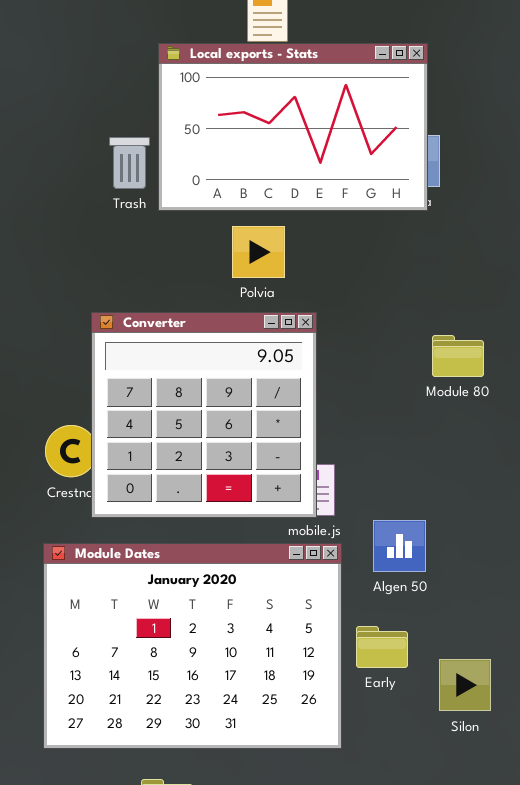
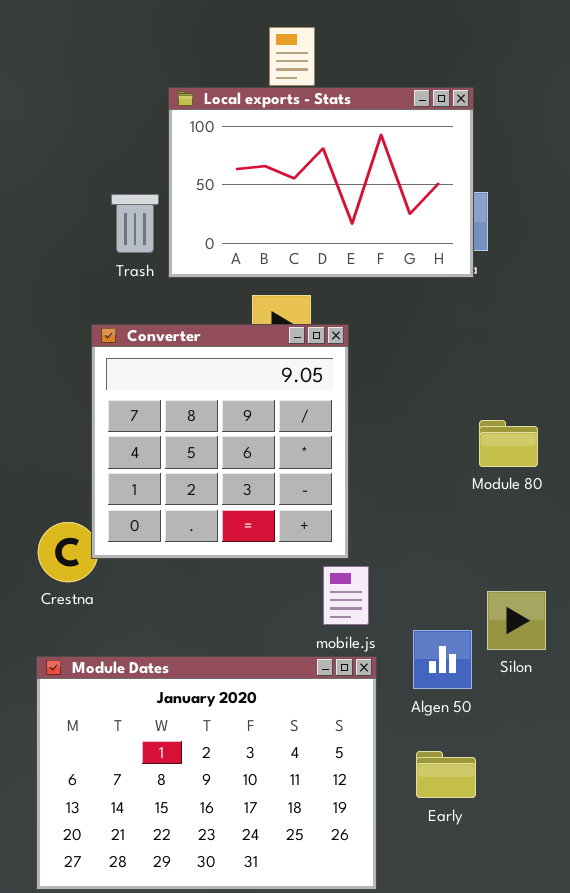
Converter: [91,312,317,518] -> [91,324,349,559], moved
Early: [356,626,408,668] -> [416,751,476,798], moved
Silon: [439,659,491,711] -> [487,591,546,650], moved

